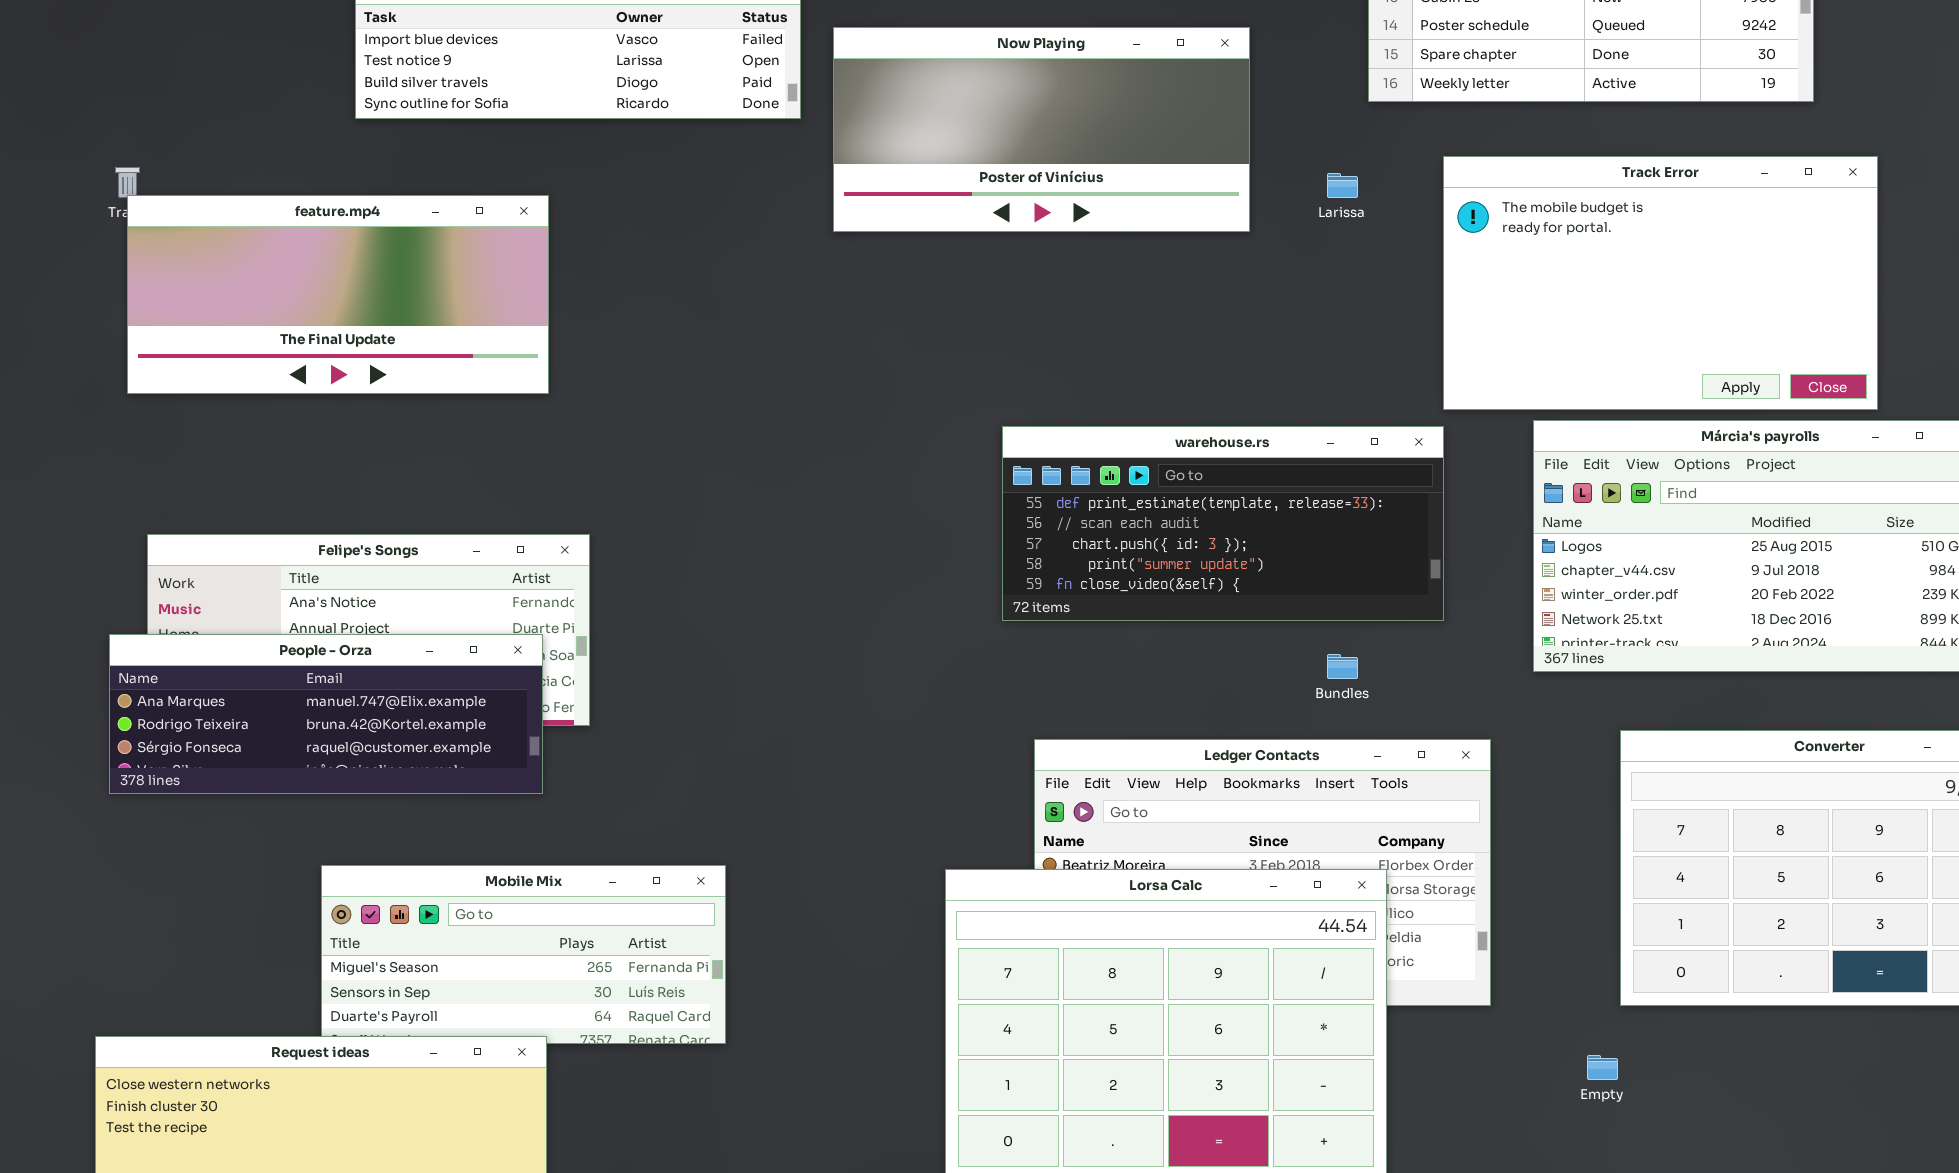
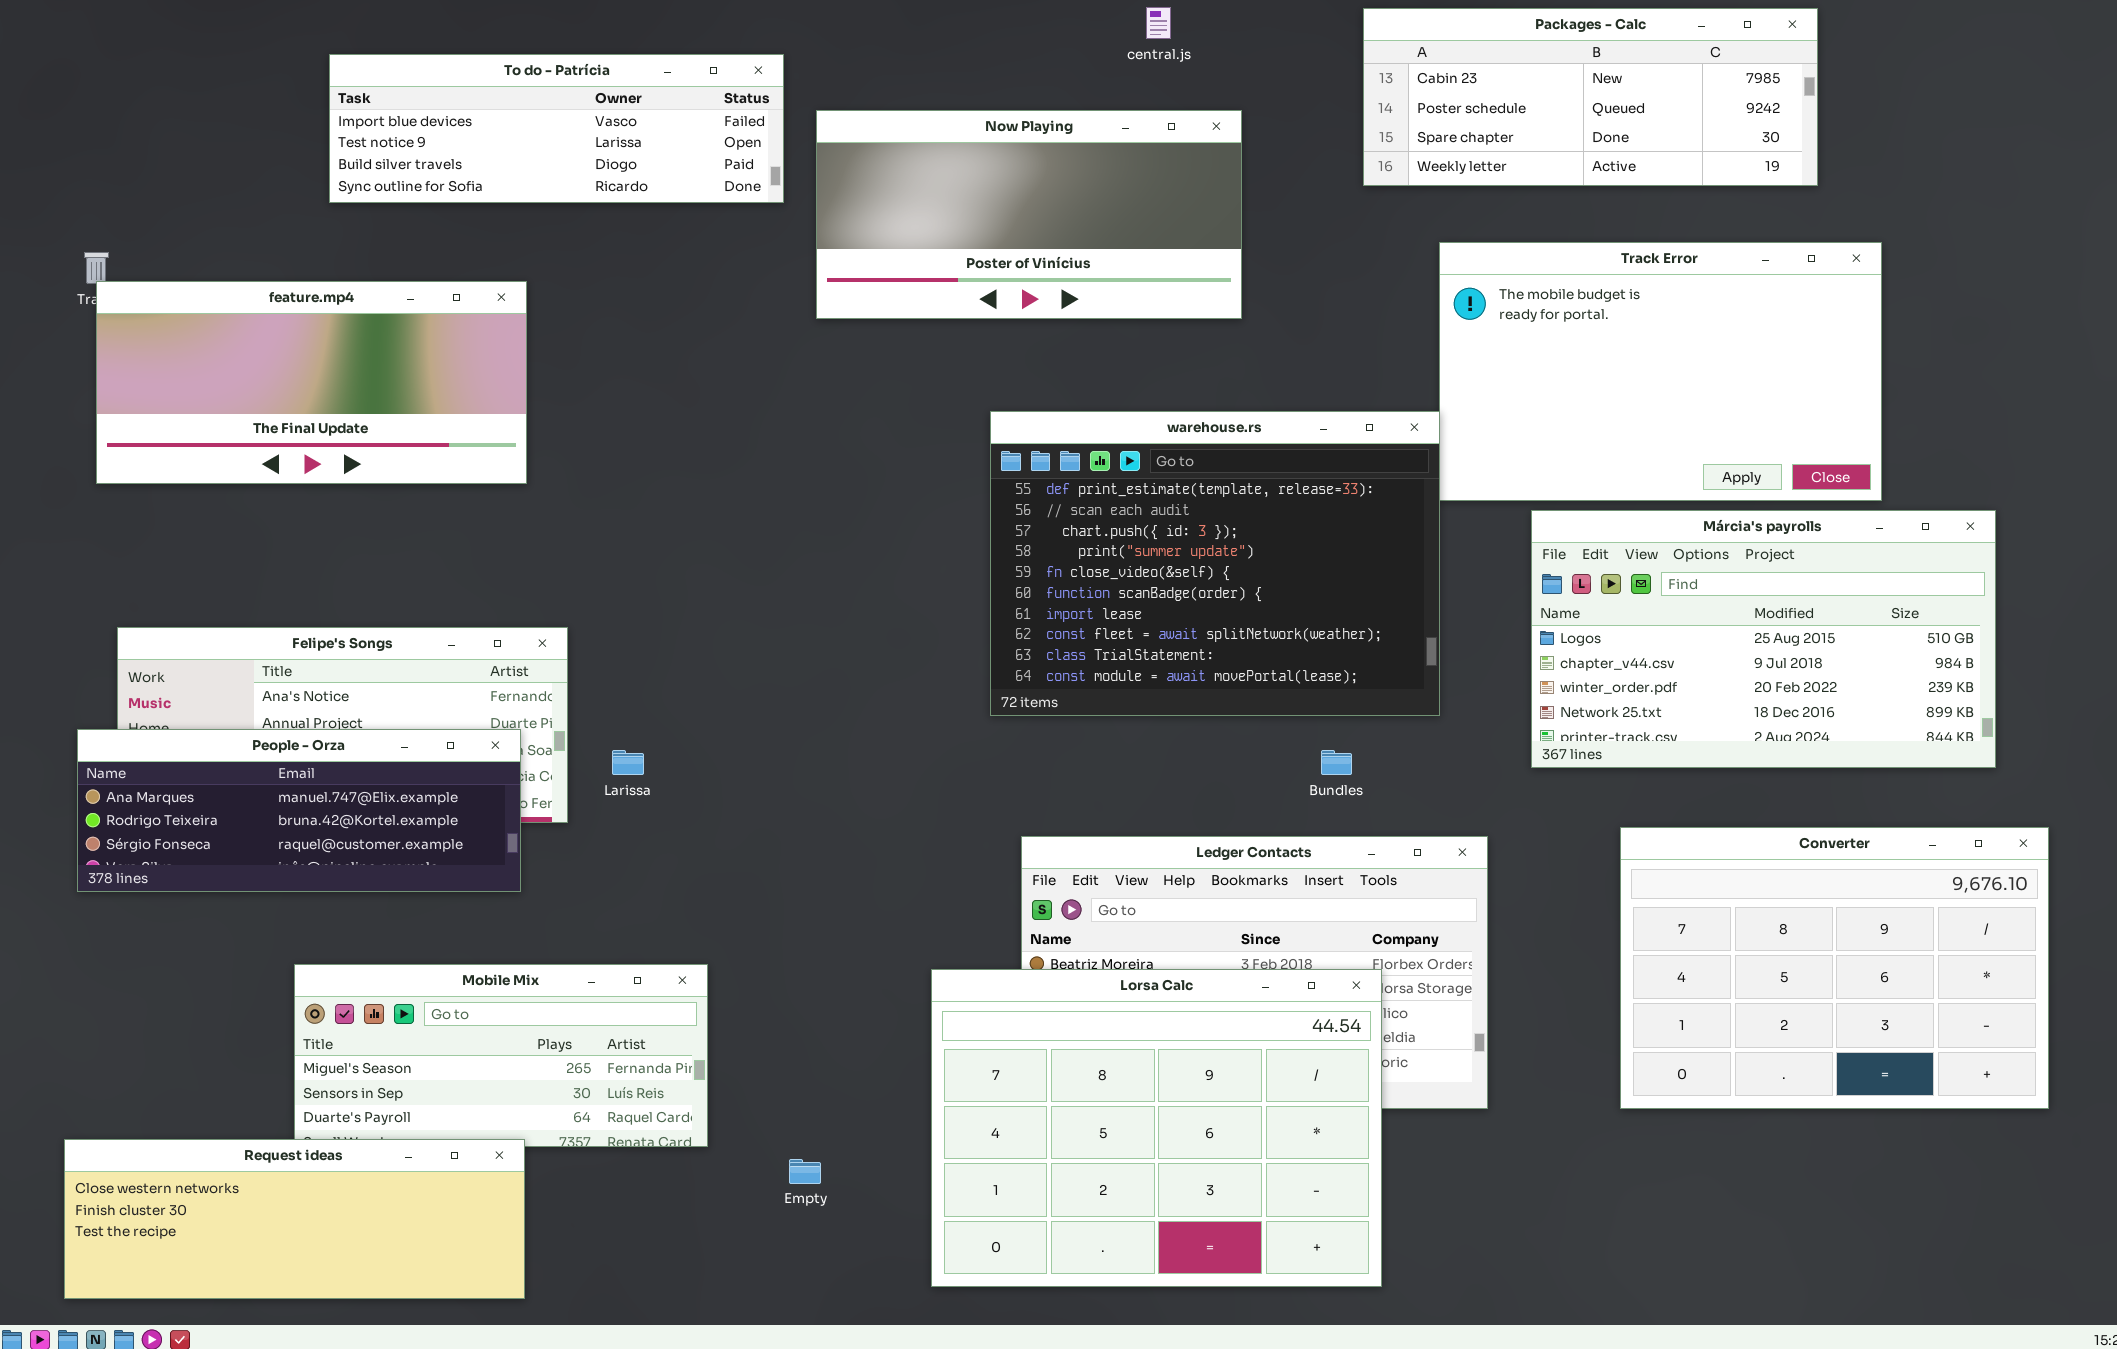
Larissa: [1327,173,1358,198] -> [612,750,644,775], moved
warehouse.rs: [1002,426,1444,621] -> [990,411,1440,716], resized
Empty: [1587,1055,1618,1080] -> [789,1159,821,1184], moved

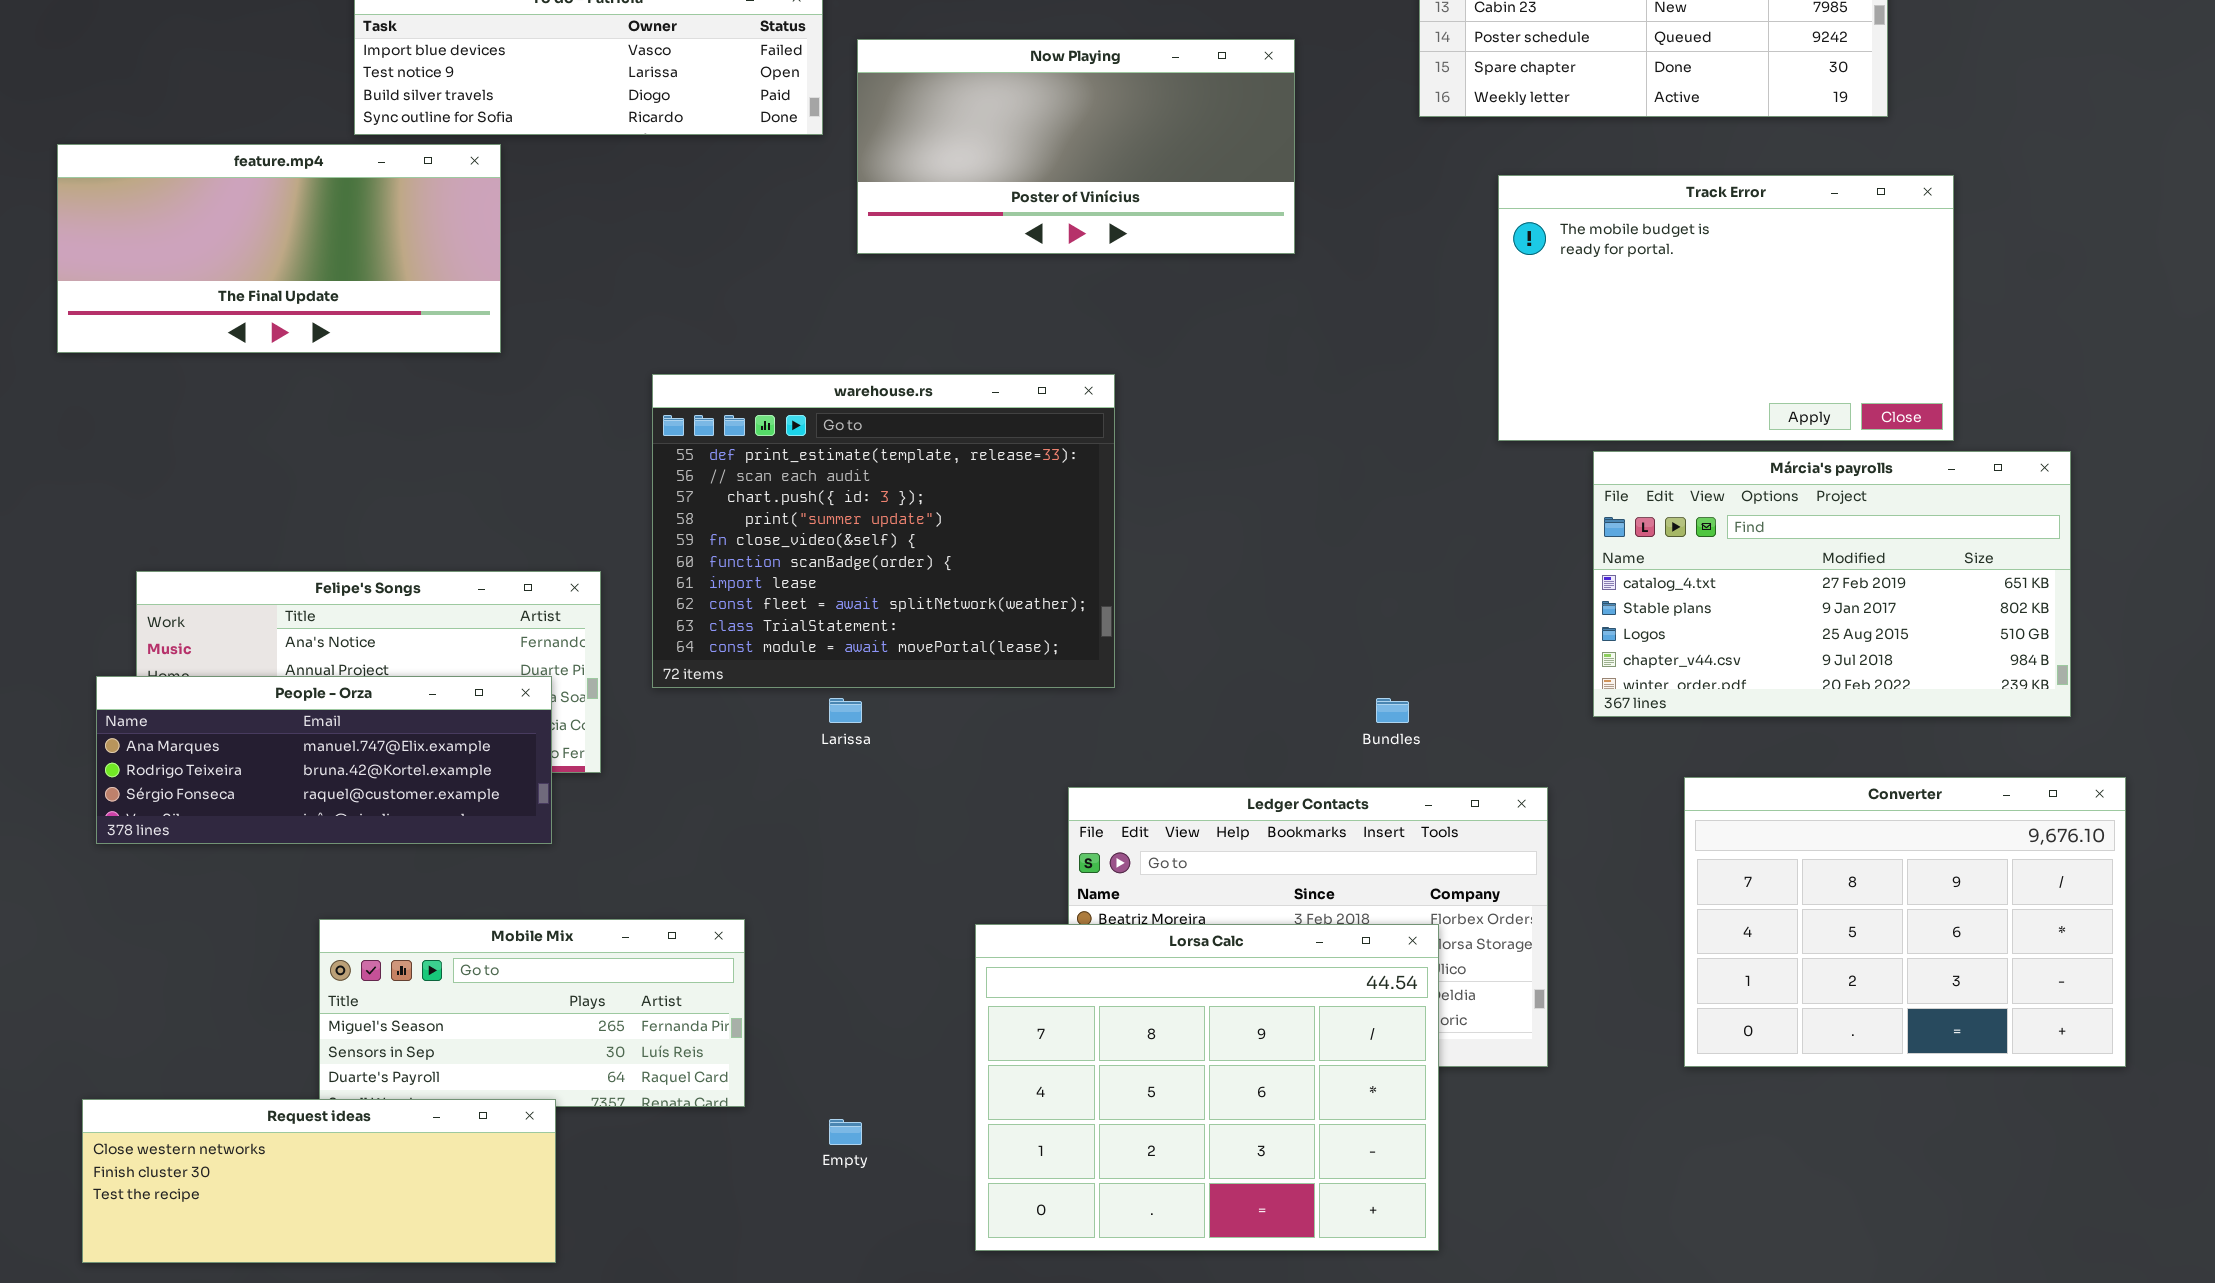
feature.mp4: [96,281,527,484] -> [57,144,501,353], moved
warehouse.rs: [990,411,1440,716] -> [652,374,1115,688], moved
Márcia's payrolls: [1531,510,1996,768] -> [1593,451,2071,717], scrolled up 2 rows
Larissa: [612,750,644,775] -> [829,698,862,723], moved

